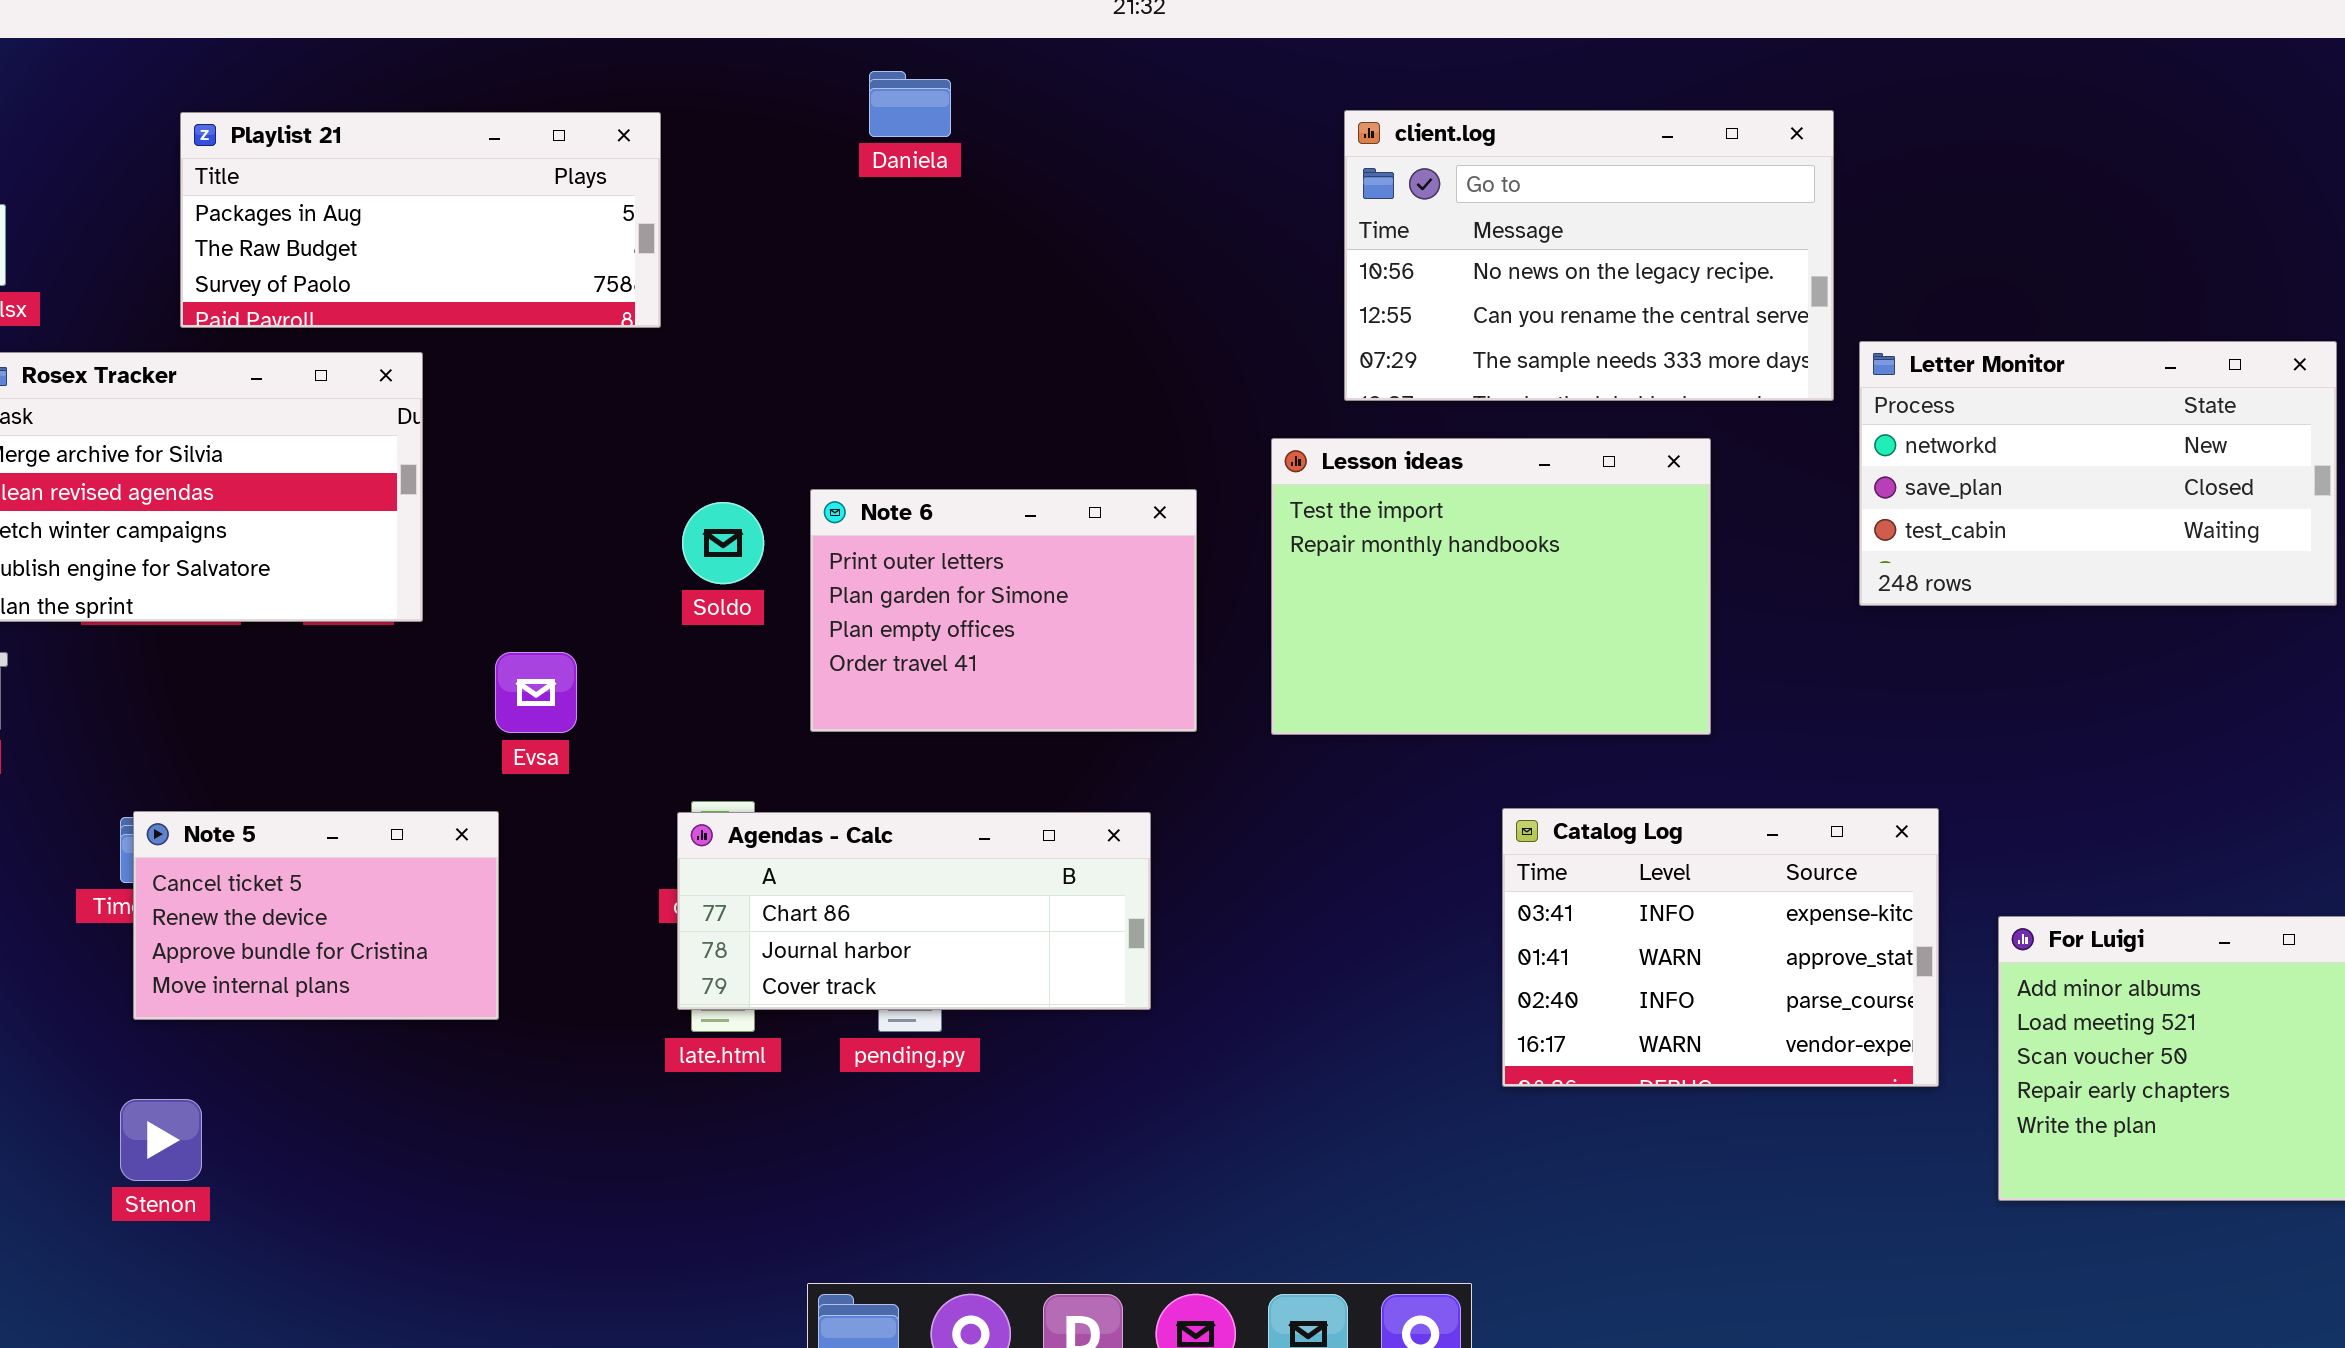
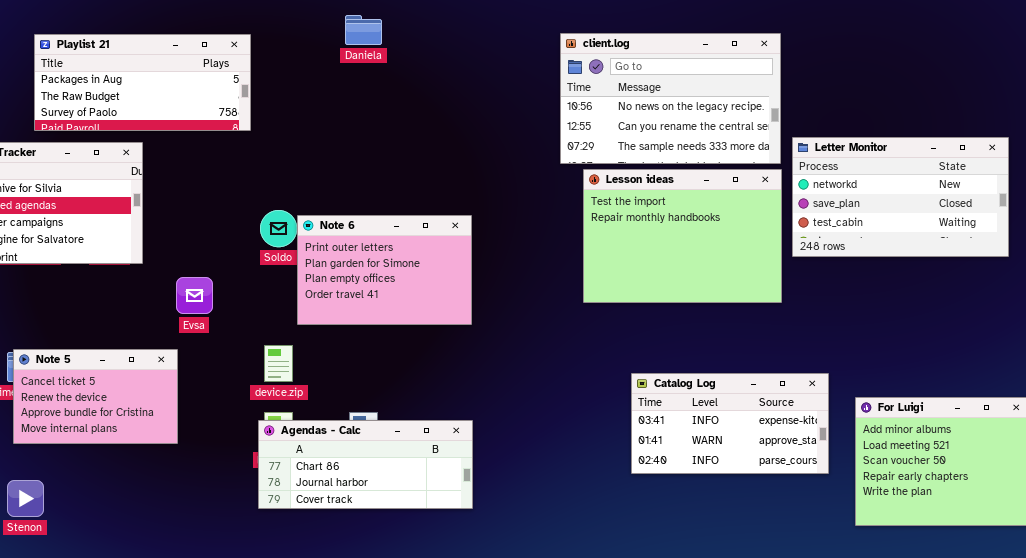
Lesson ideas: [1271,438,1711,735] -> [583,169,782,303], moved
Note 6: [810,489,1197,732] -> [297,215,472,325], moved
Catalog Log: [1502,808,1939,1087] -> [631,373,829,474], resized
Agendas - Calc: [677,812,1151,1010] -> [258,420,473,509], moved

